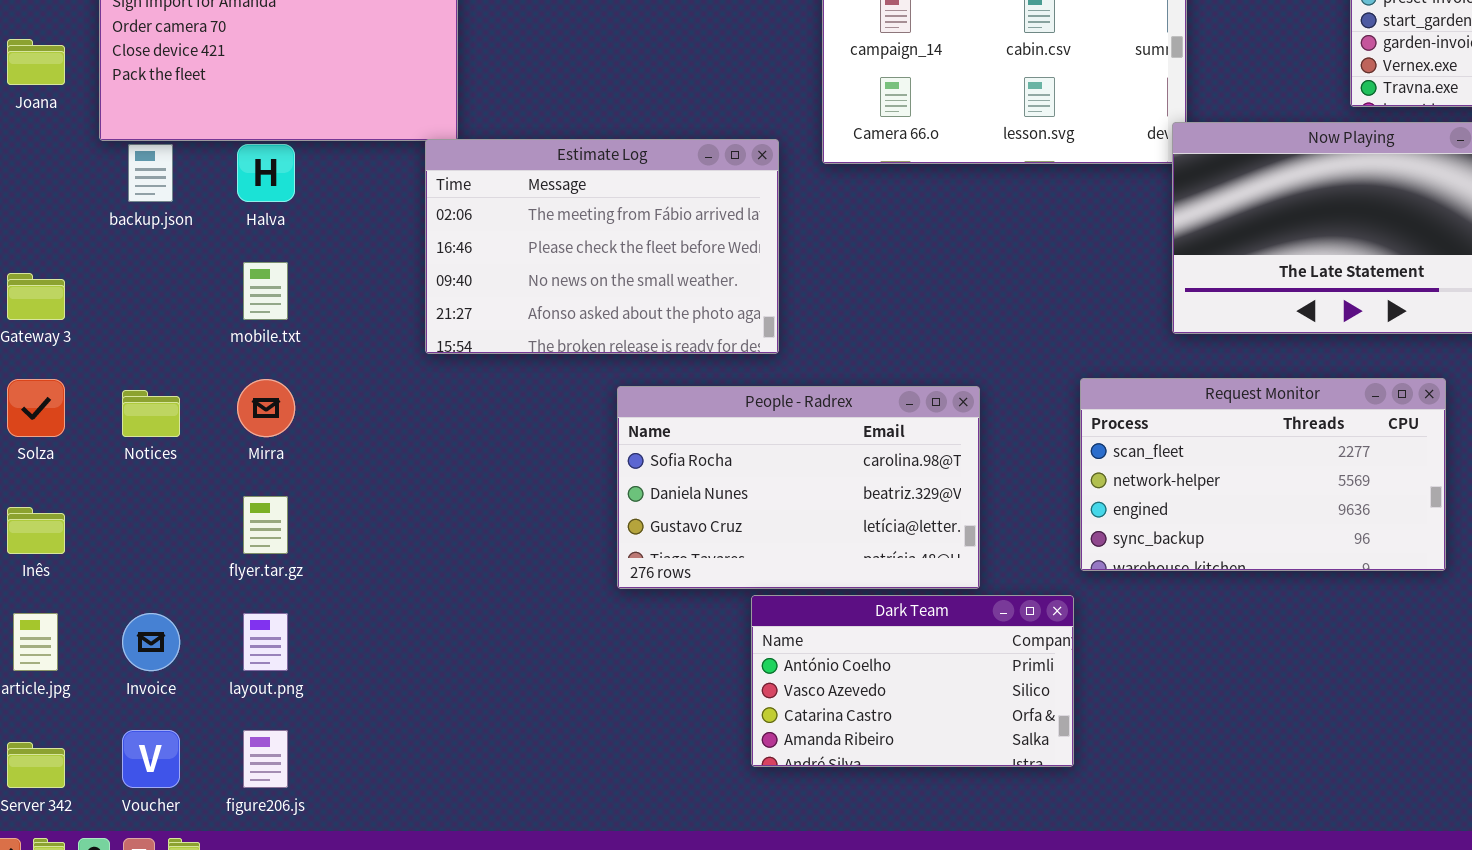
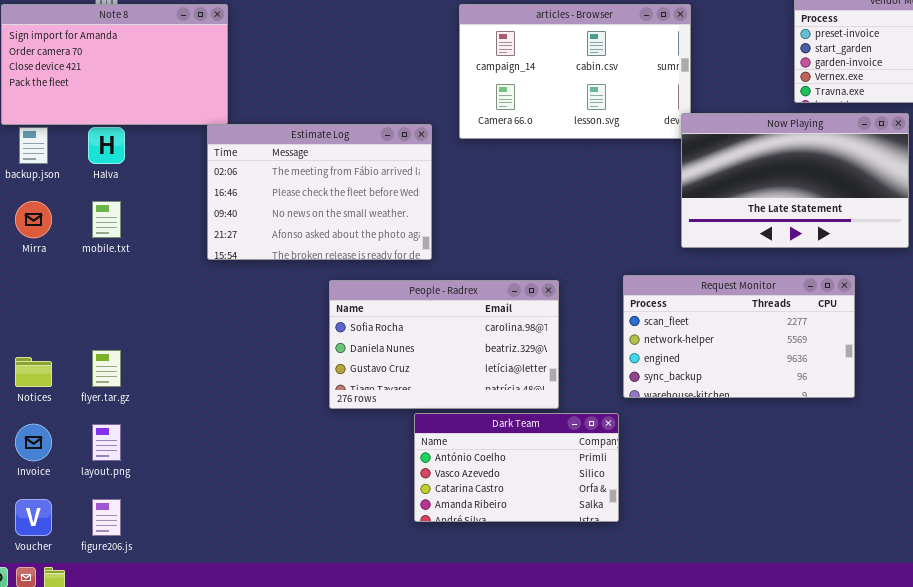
Mirra: [237,379,295,437] -> [15,201,52,238], moved
Notices: [122,390,180,437] -> [15,357,52,387], moved

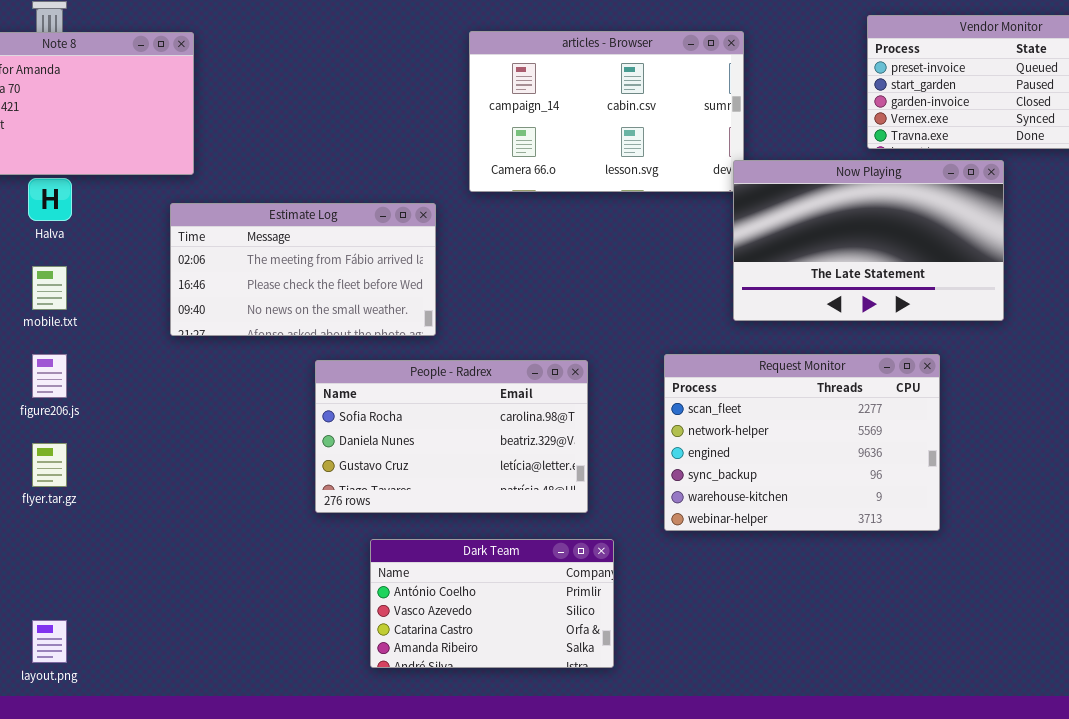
Estimate Log: [207,124,432,260] -> [170,203,436,336], resized
Request Monitor: [623,275,855,398] -> [664,354,940,531], resized
Dark Team: [414,413,619,522] -> [370,539,614,668], moved
layout.png: [92,424,121,461] -> [32,620,67,663], moved
figure206.js: [92,499,121,536] -> [32,354,67,398], moved

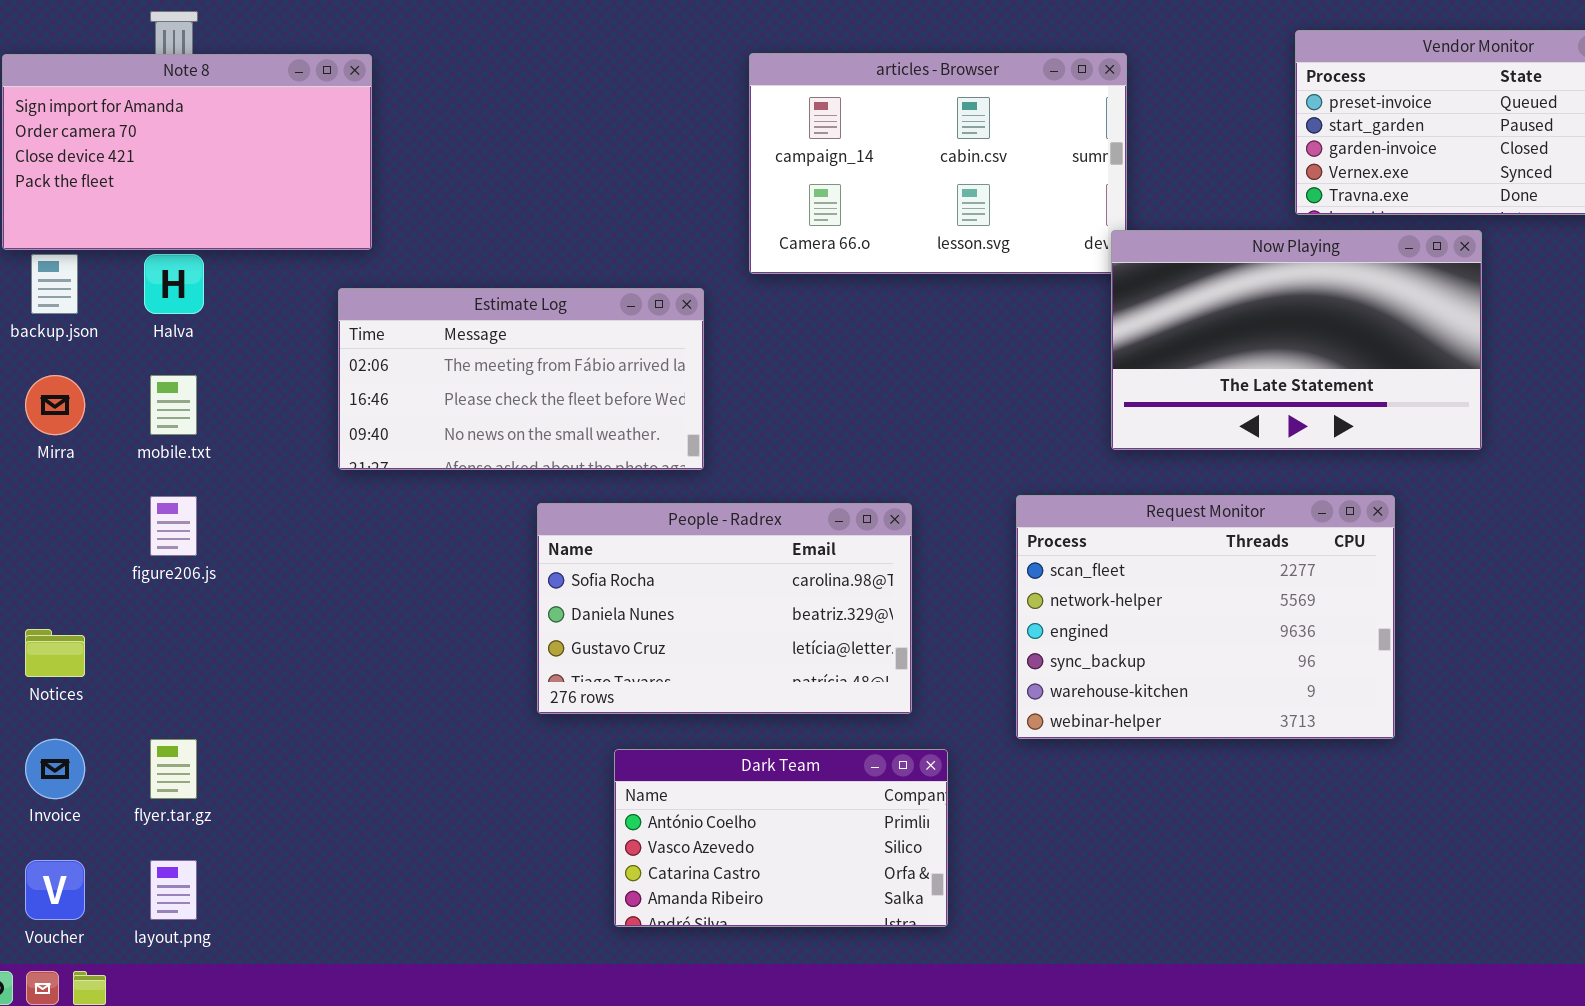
flyer.tar.gz: [32,443,67,487] -> [150,739,197,799], moved

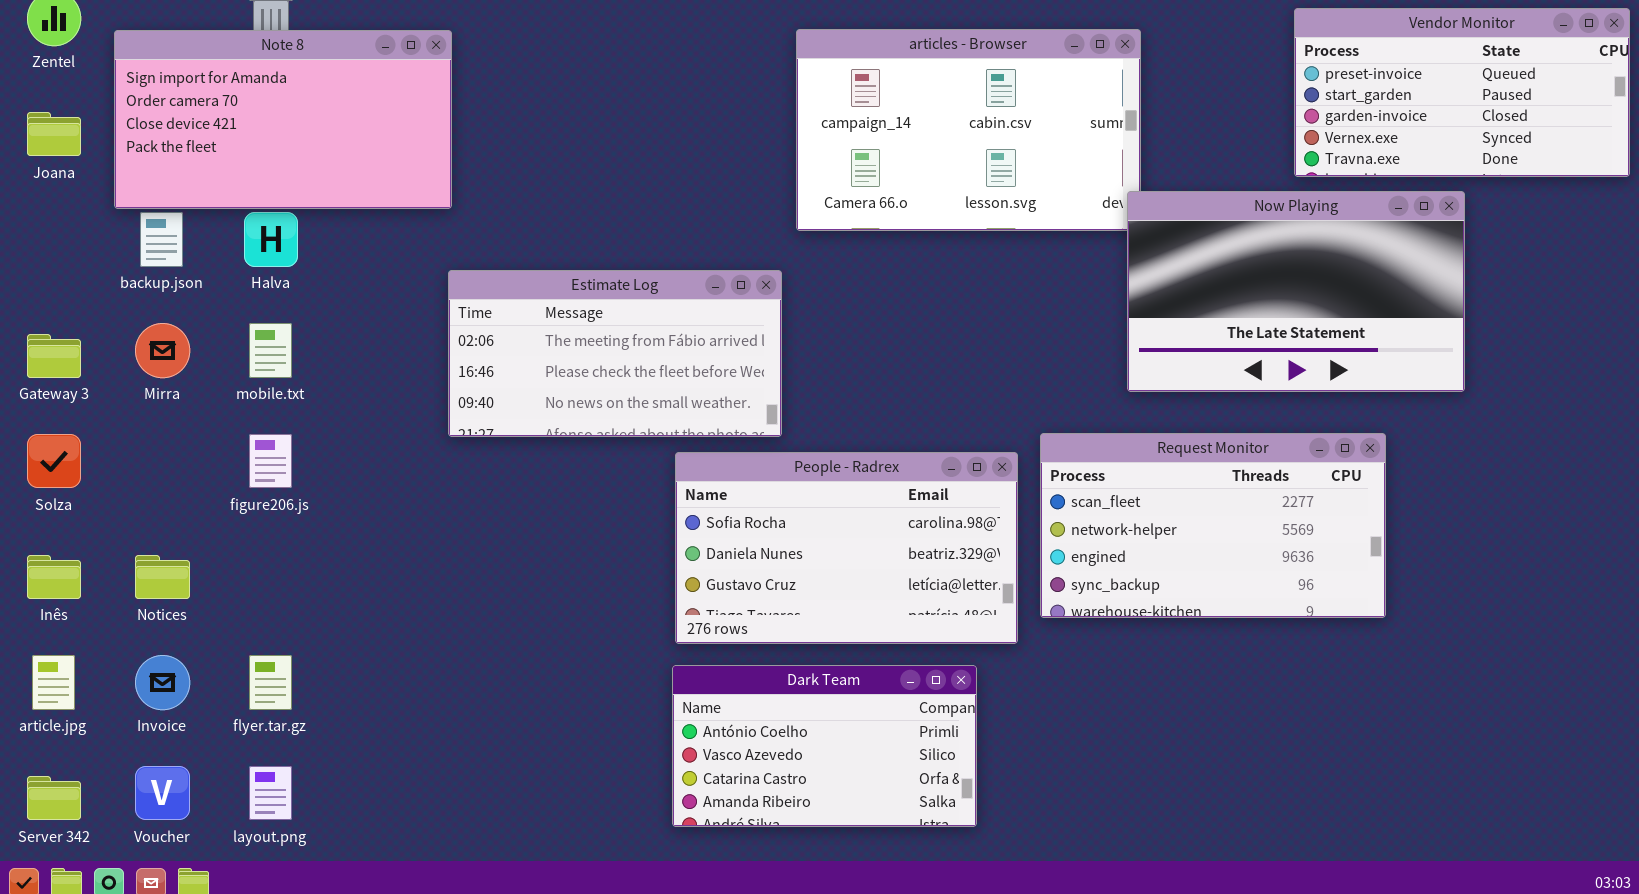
Estimate Log: [338,288,704,470] -> [448,270,782,437], moved
Request Monitor: [1016,495,1395,739] -> [1040,433,1386,618], resized
People - Radrex: [537,503,912,714] -> [675,452,1018,644], moved

